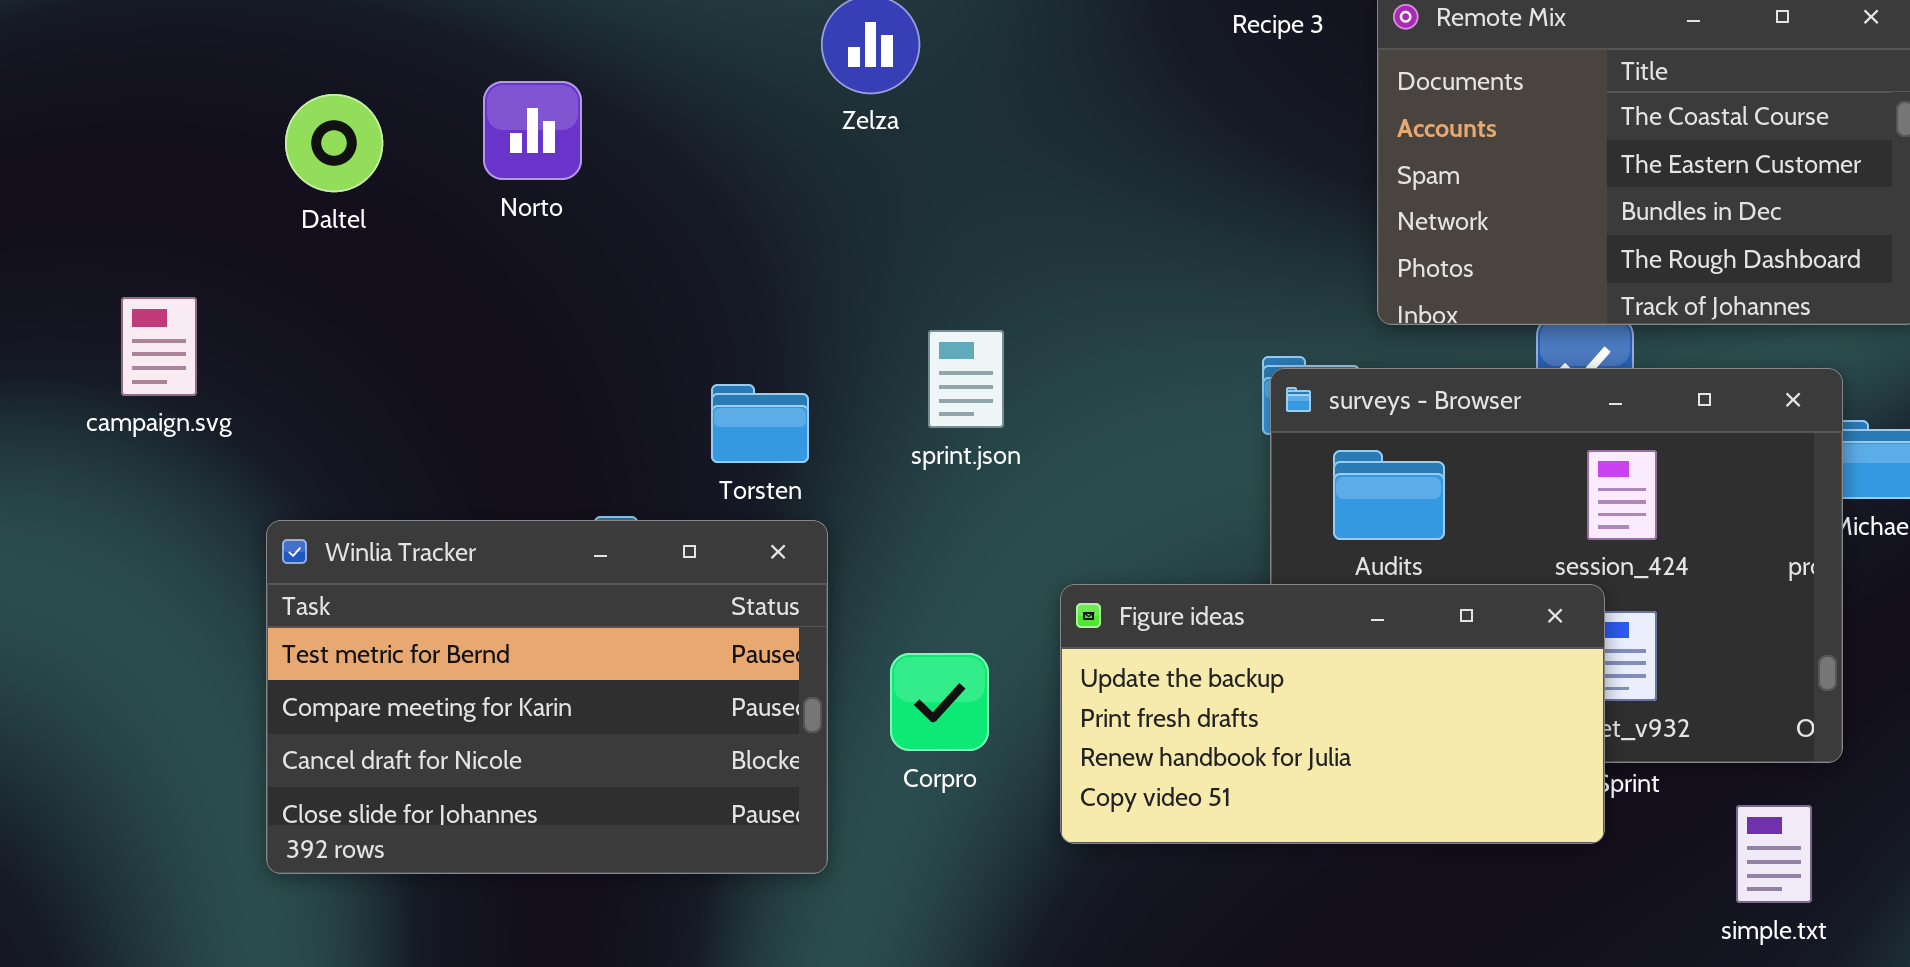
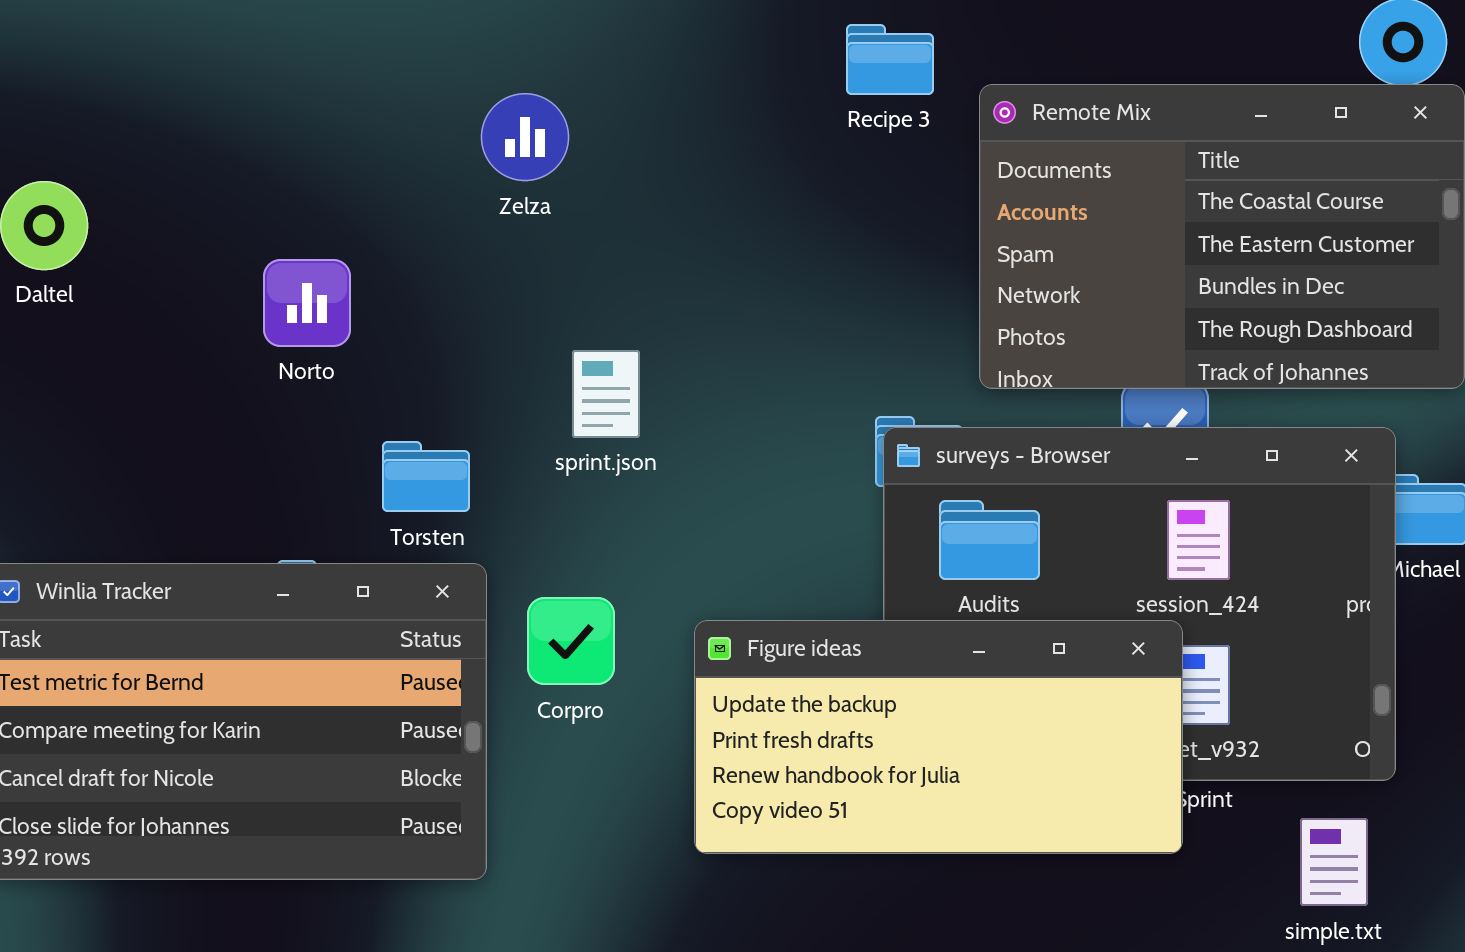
Norto: [483,81,582,180] -> [263,259,351,347], moved
sprint.json: [928,330,1004,428] -> [572,350,640,438], moved
Corpro: [890,653,989,751] -> [527,597,615,685], moved

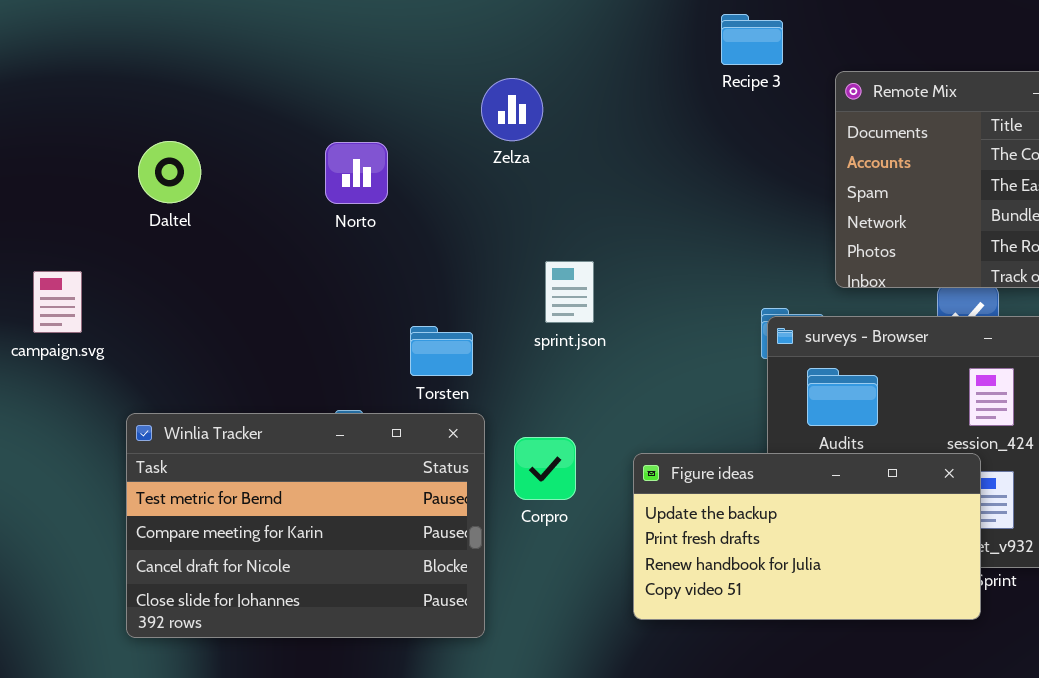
Recipe 3: [846,24,934,95] -> [721,14,783,65], moved
Norto: [263,259,351,347] -> [325,142,388,204], moved

